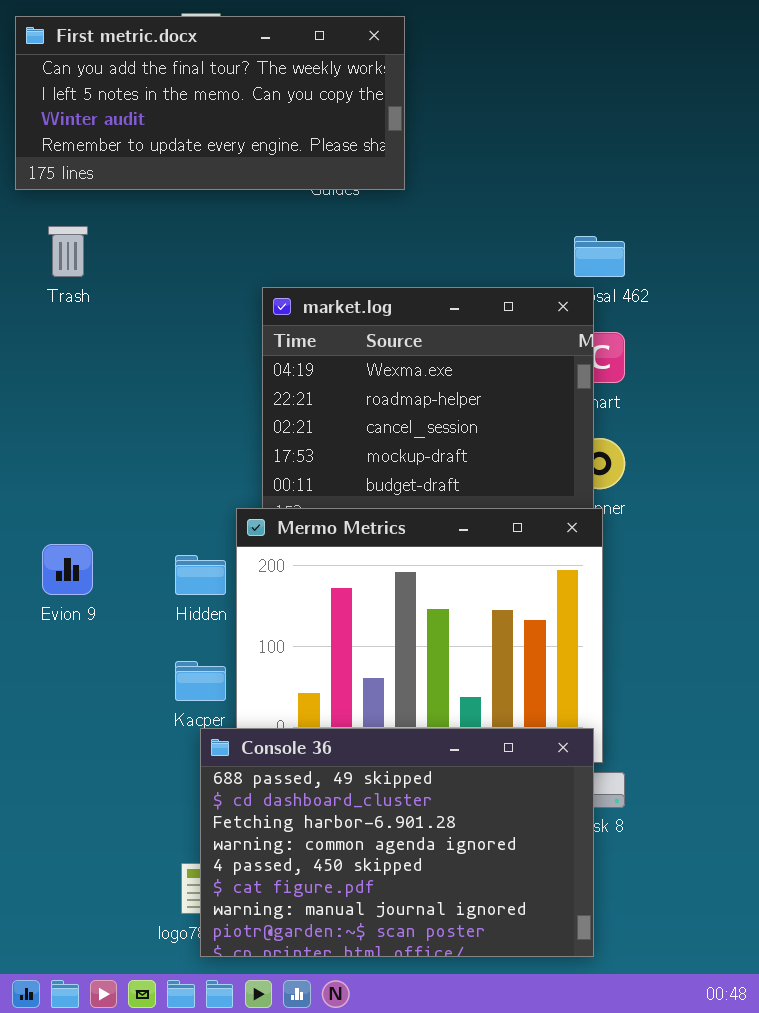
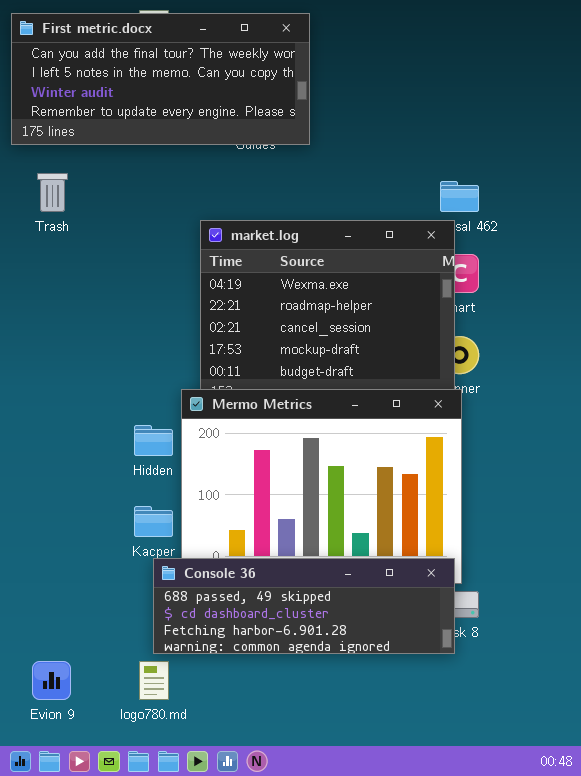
Evion 9: [42,544,93,595] -> [32,661,71,700], moved
Console 36: [200,728,594,957] -> [153,558,455,654], resized

